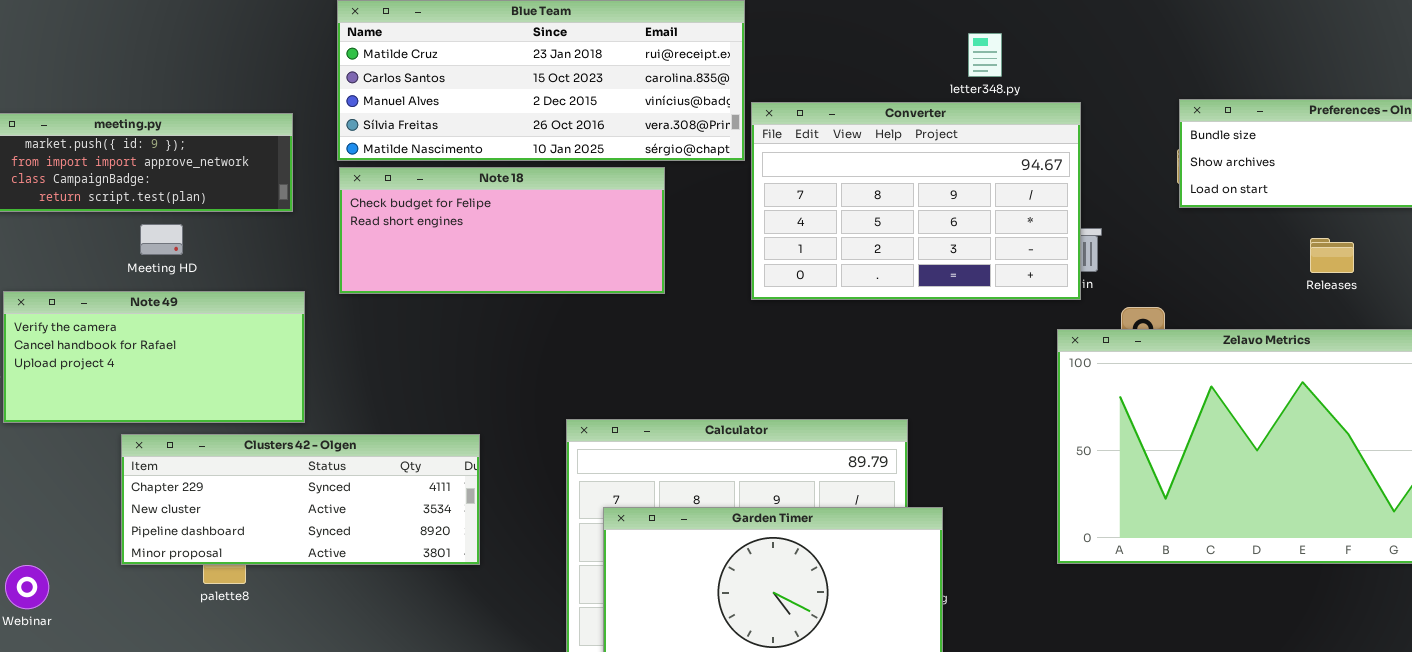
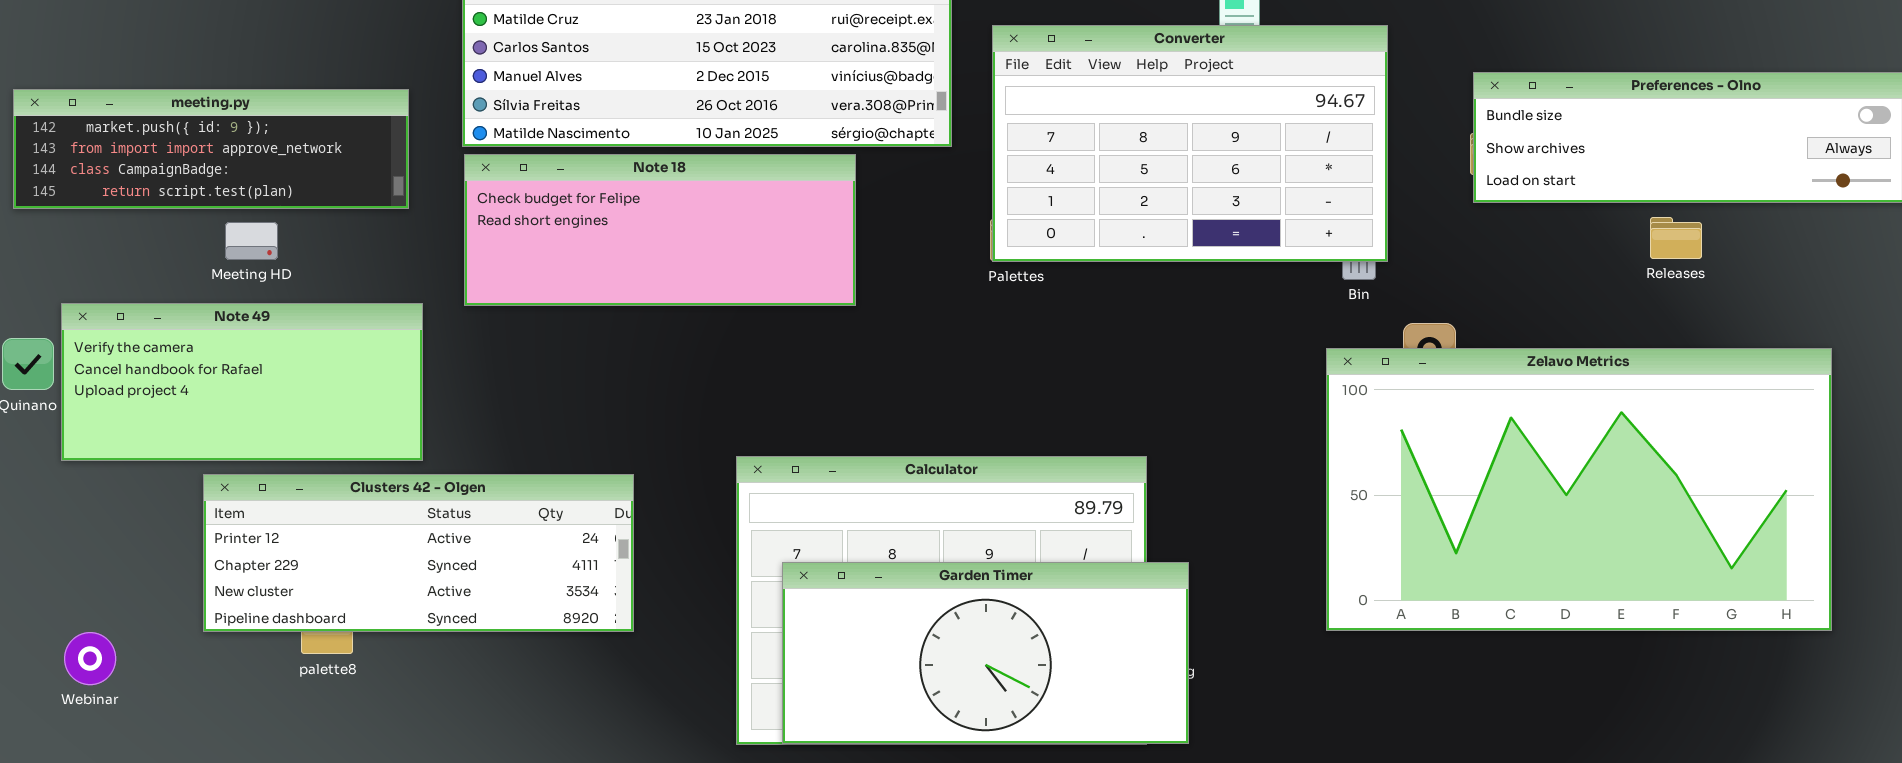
Converter: [751,102,1081,300] -> [992,25,1388,262], moved
Releases: [1310,238,1354,273] -> [1650,217,1702,259], moved
Clusters 42 - Olgen: [121,434,480,565] -> [203,474,634,632], scrolled up 1 row

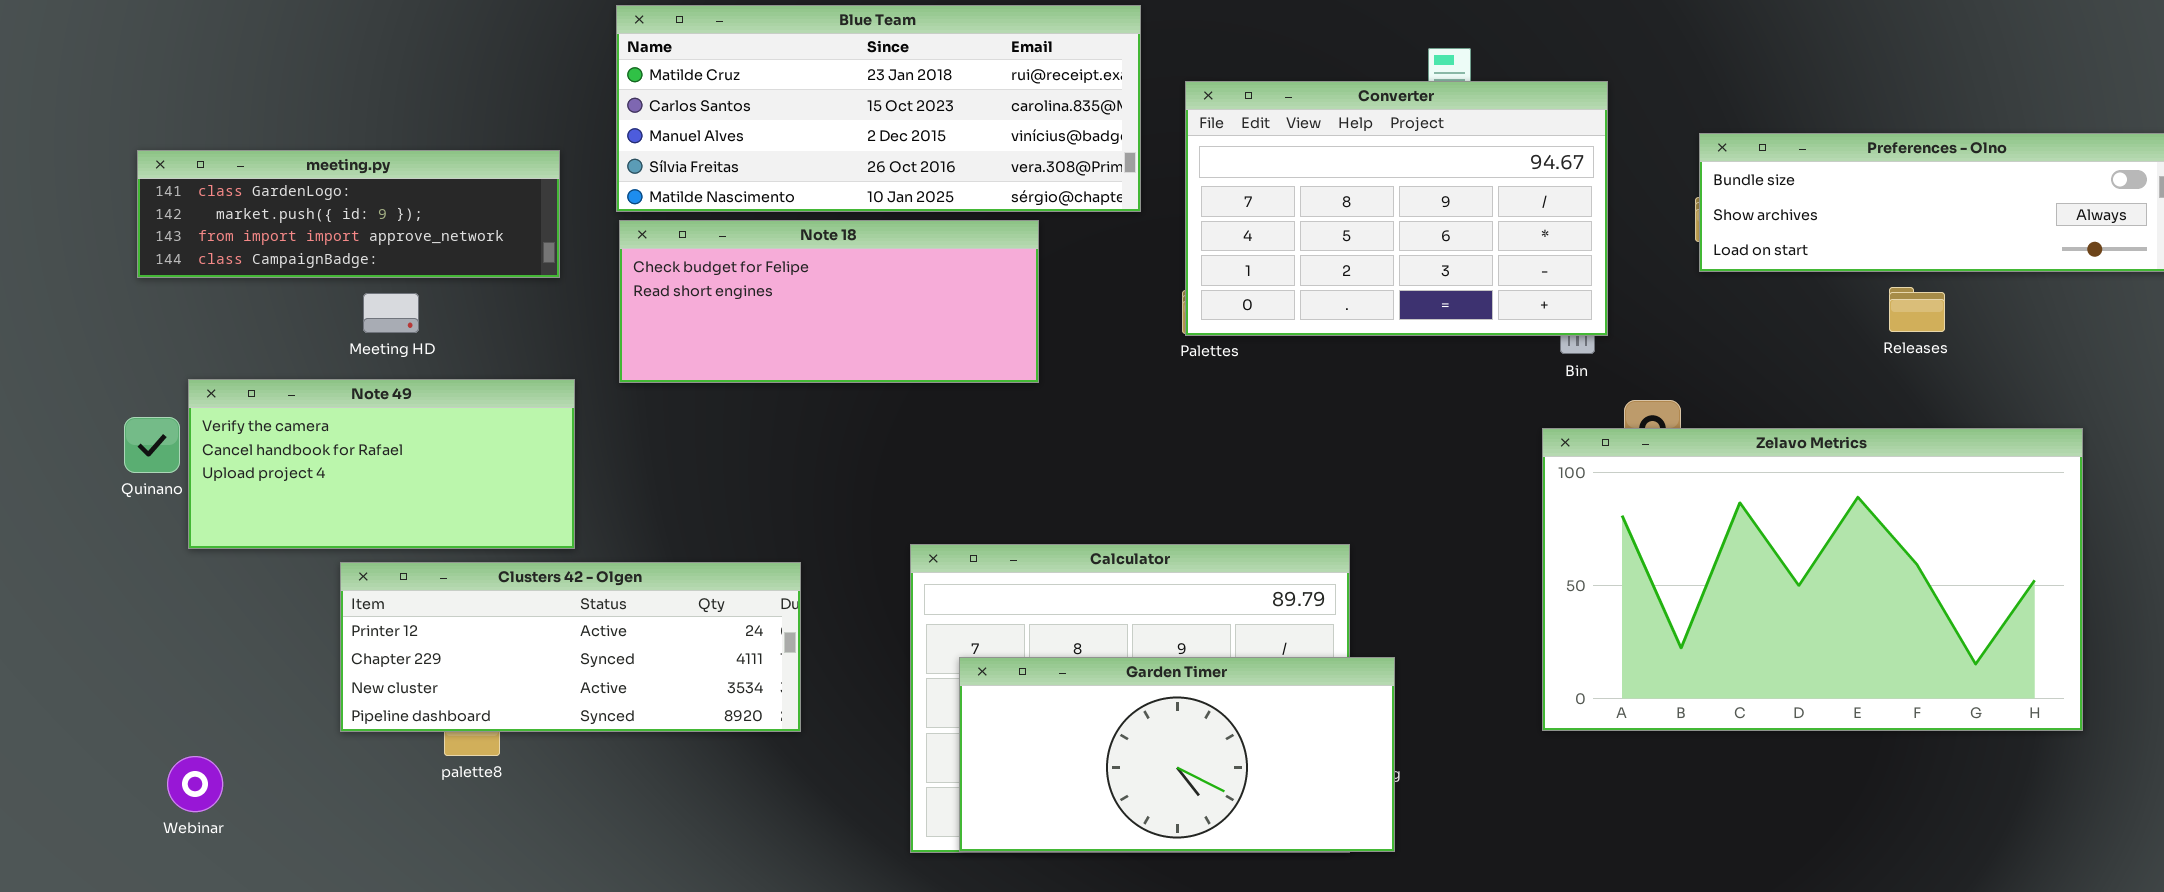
meeting.py: [13,89,409,209] -> [137,150,560,278], scrolled up 1 row
Webinar: [64,632,116,685] -> [167,756,223,812], moved

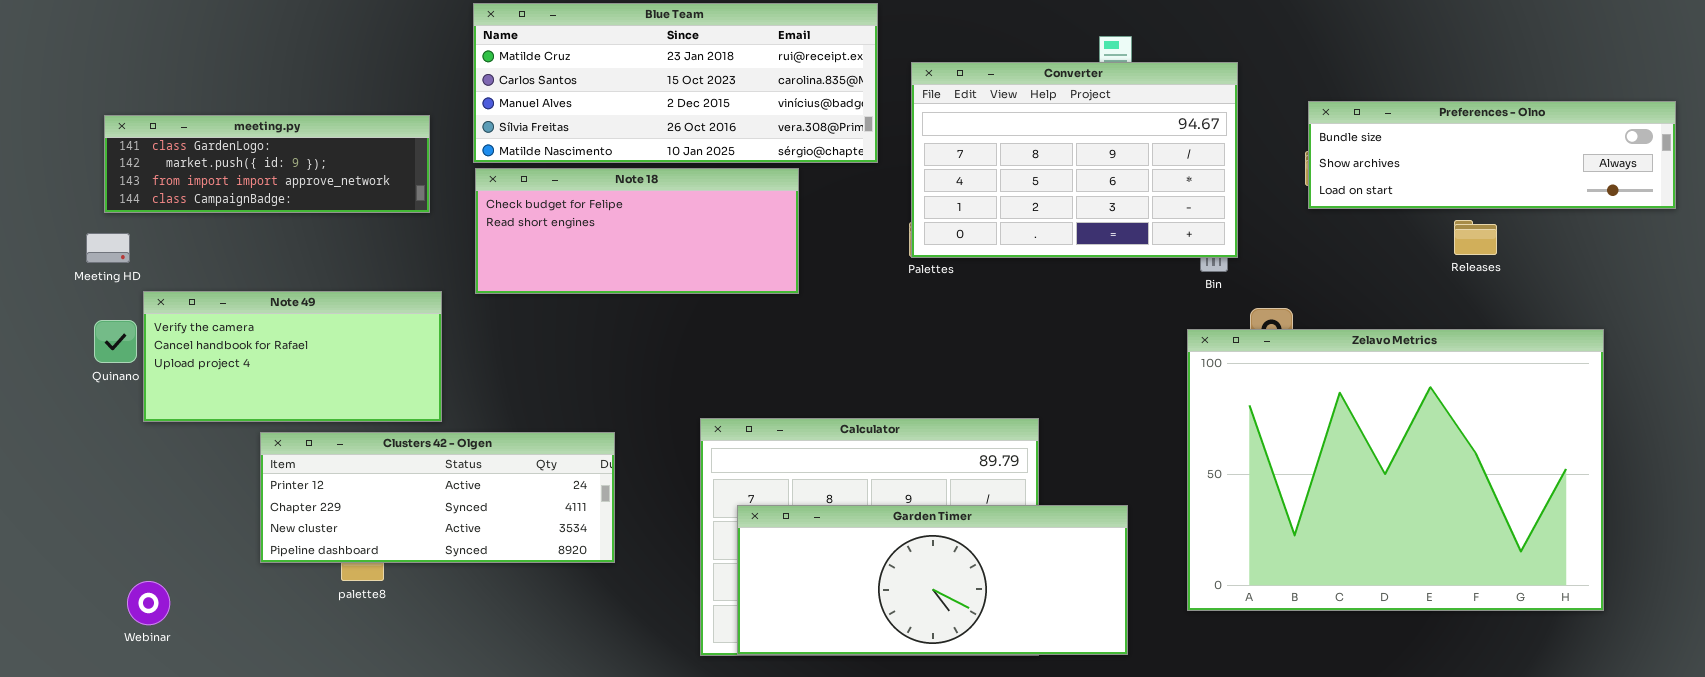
Meeting HD: [363,293,419,333] -> [86,233,130,263], moved
Zelavo Metrics: [1542,428,2083,731] -> [1187,329,1604,611], resized
Garden Timer: [959,657,1395,852] -> [737,505,1128,655], resized

